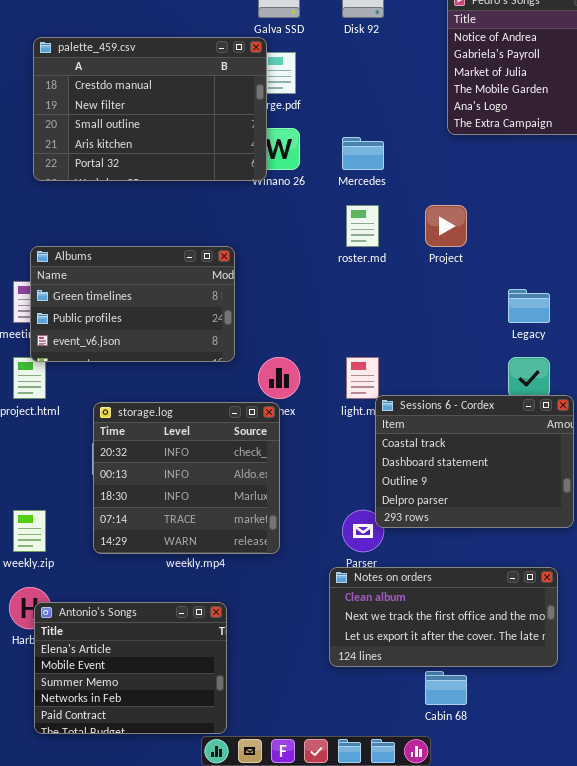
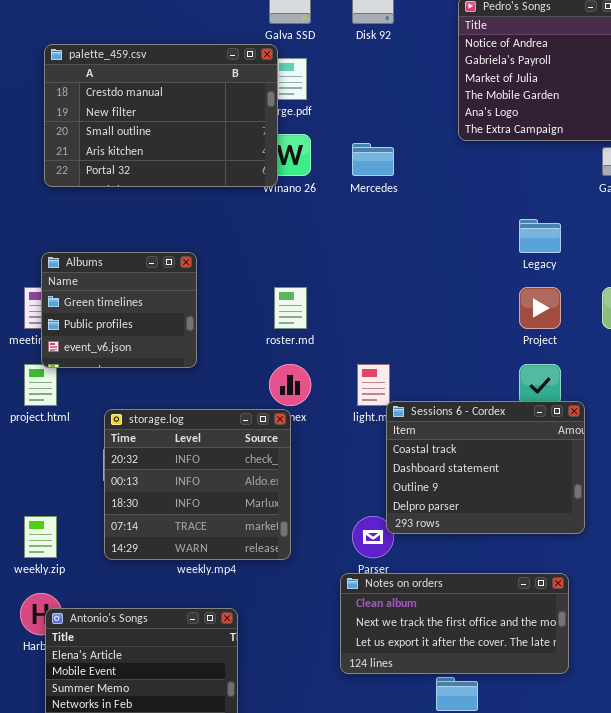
roster.md: [346,205,379,247] -> [274,287,307,329], moved
Project: [425,205,467,247] -> [519,287,561,329], moved
Albums: [30,246,235,362] -> [41,252,197,368], resized
Legacy: [508,289,550,323] -> [519,219,561,253], moved

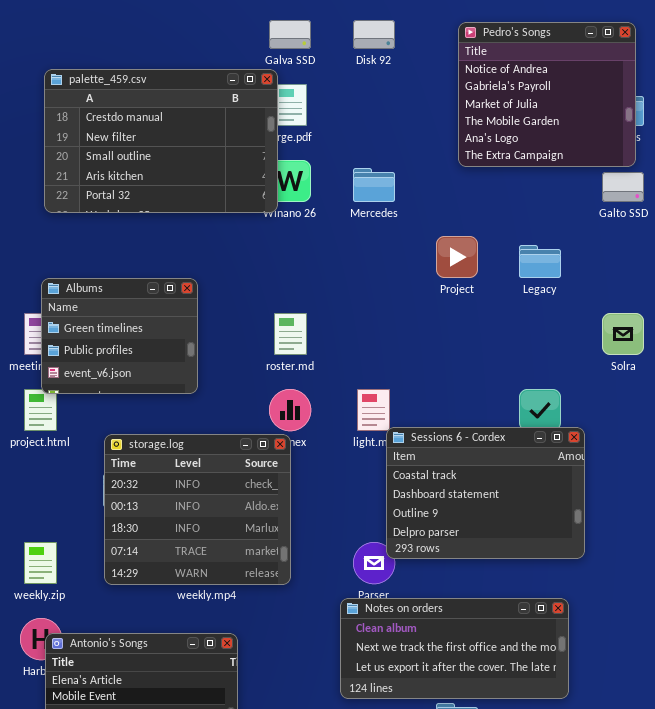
Project: [519,287,561,329] -> [436,236,478,278], moved

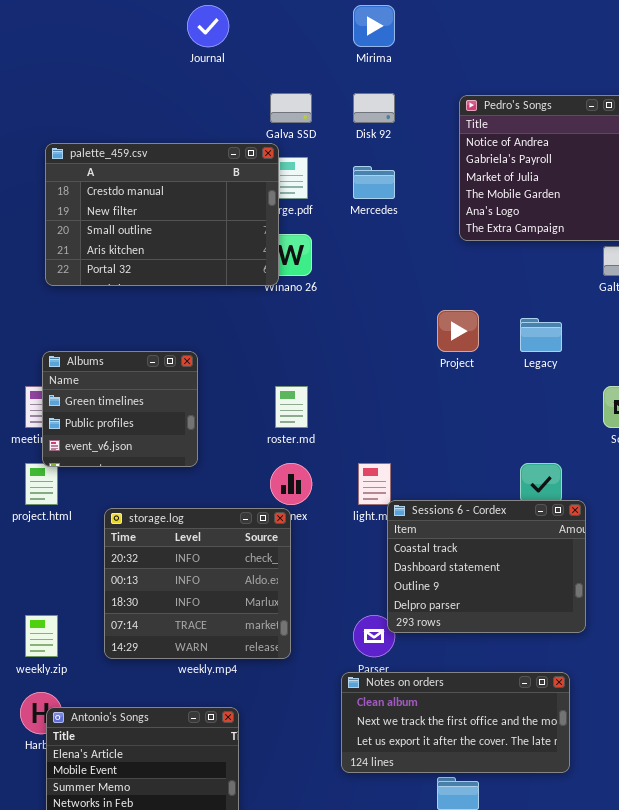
Mercedes: [353,168,395,202] -> [353,166,395,199], moved

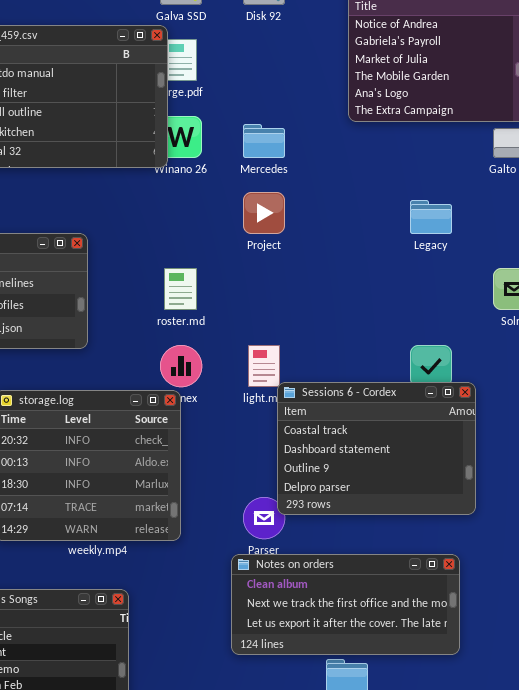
Mercedes: [353,166,395,199] -> [243,124,285,158], moved
Project: [437,310,479,352] -> [243,192,285,234], moved

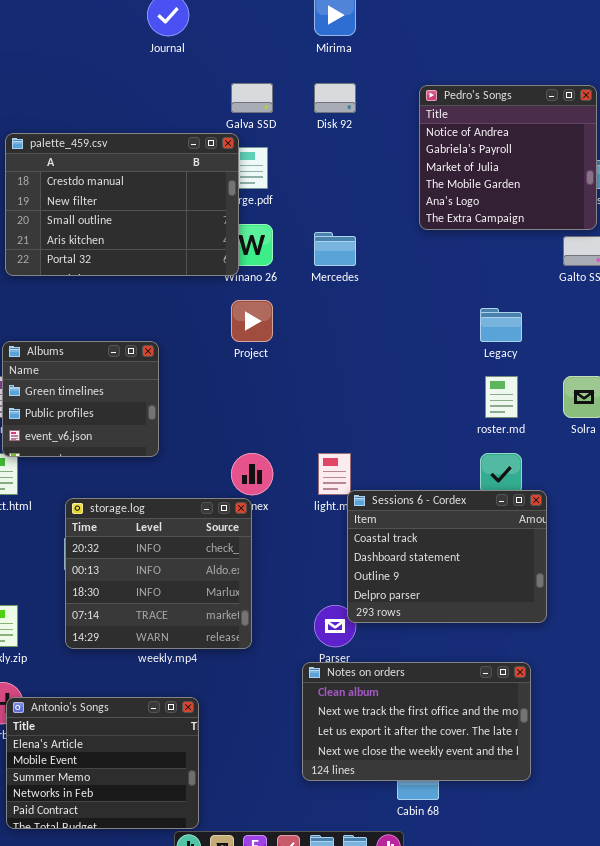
Project: [243,192,285,234] -> [231,300,273,342], moved
roster.md: [164,268,197,310] -> [485,376,518,418], moved
Notes on orders: [231,554,460,655] -> [302,662,531,781], resized

